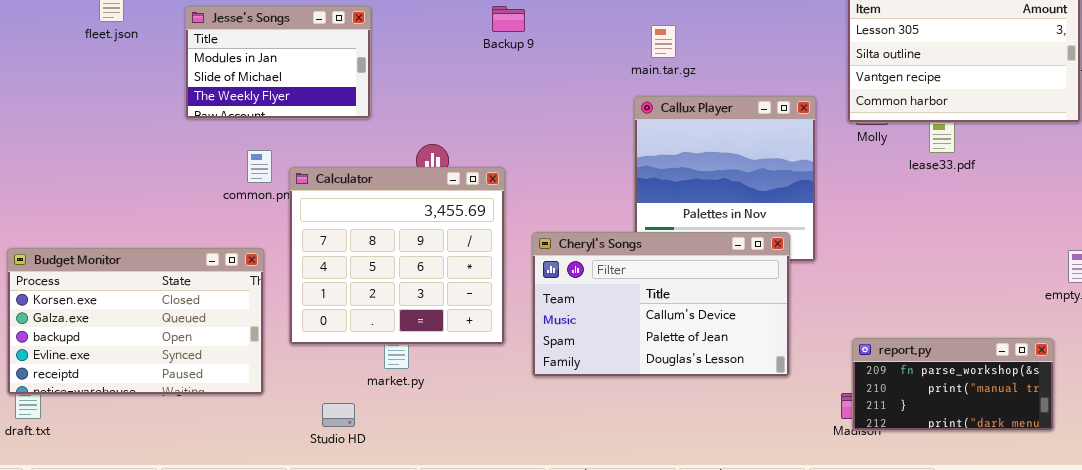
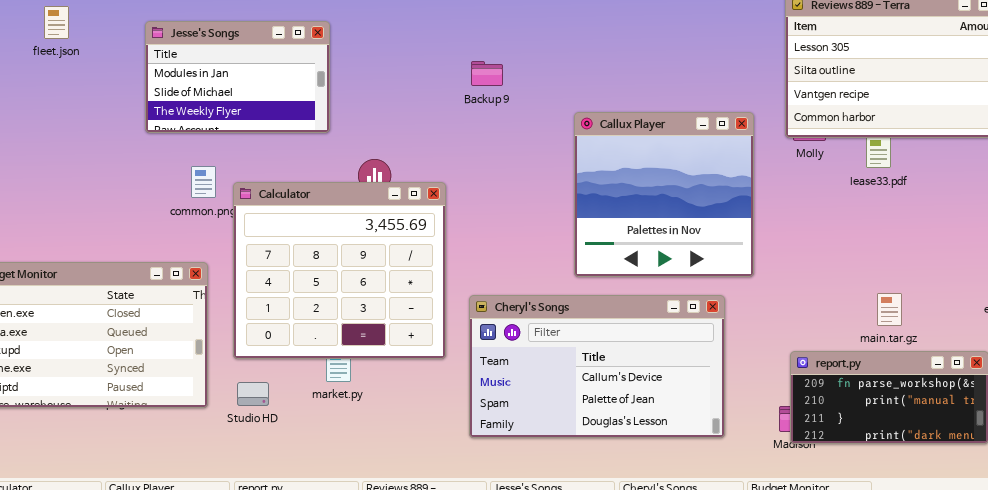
Backup 9: [492,6,525,32] -> [471,61,503,86], moved
Jesse's Songs: [185,6,371,119] -> [145,21,330,133], moved
main.tar.gz: [651,25,676,58] -> [877,293,902,326], moved
Cheryl's Songs: [532,232,790,377] -> [469,295,725,438], moved
Studio HD: [322,403,355,427] -> [237,382,269,406], moved

